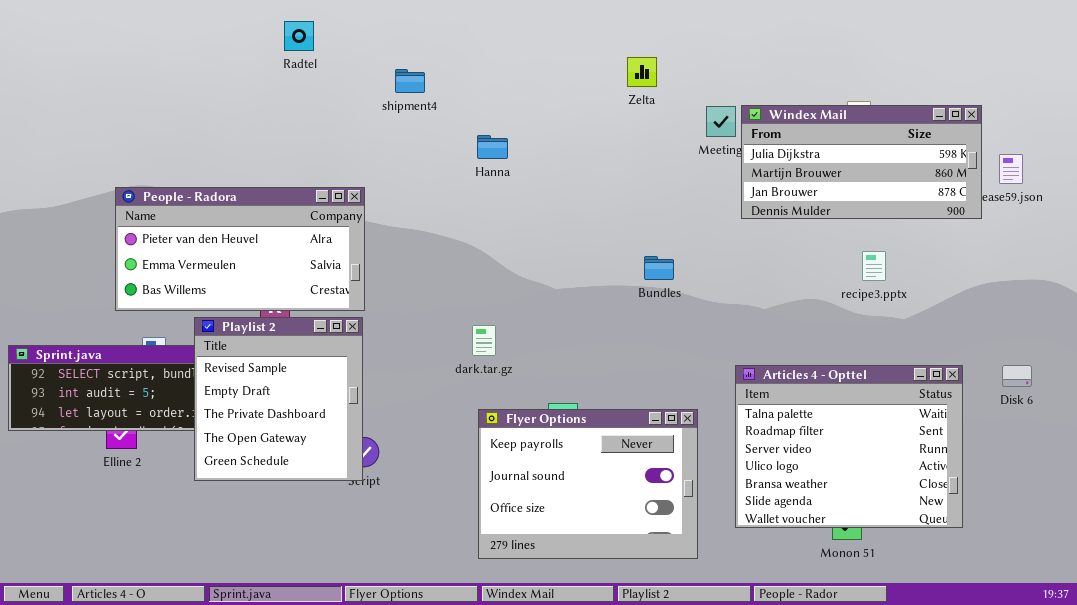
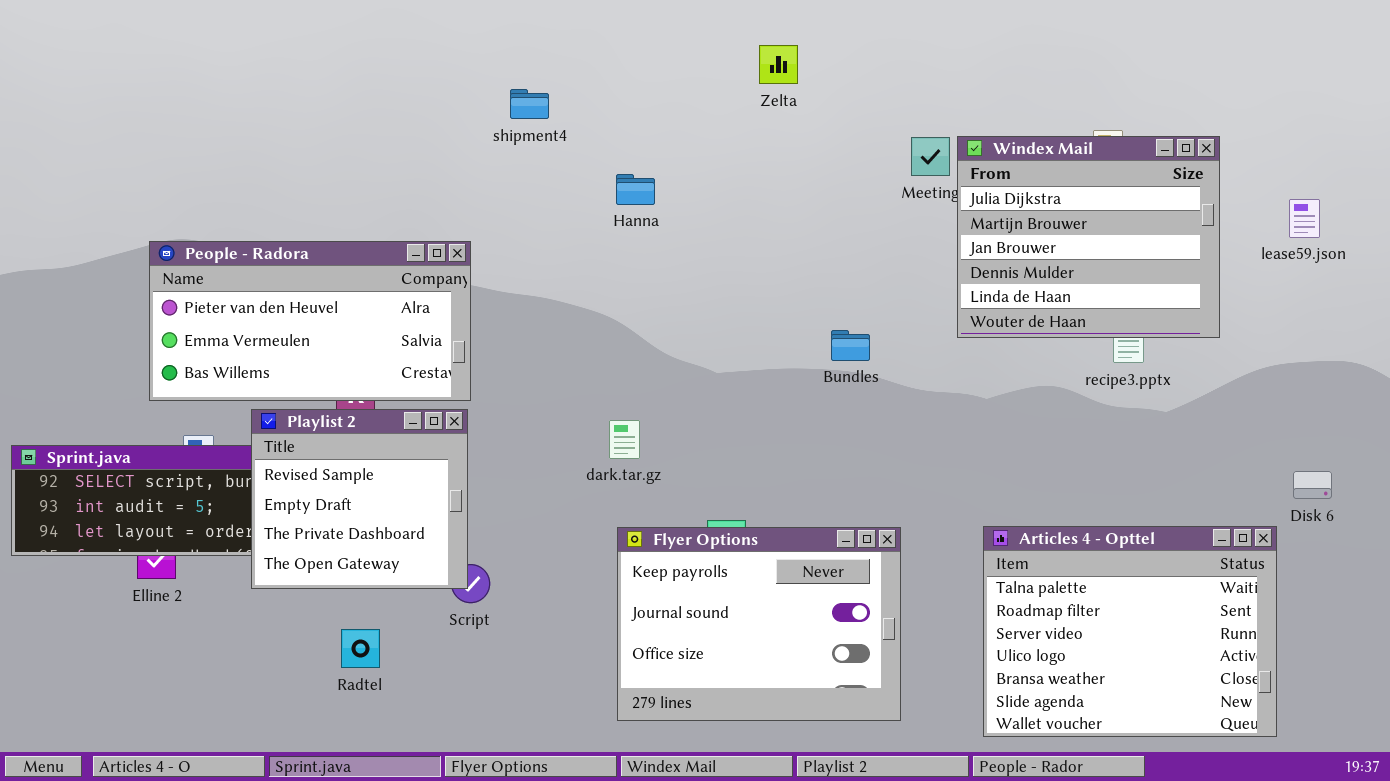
Radtel: [284,21,314,51] -> [341,629,380,668], moved
Zelta: [627,57,657,87] -> [759,45,798,84], moved
Windex Mail: [741,105,982,219] -> [957,136,1220,338], resized
Playlist 2: [194,317,363,481] -> [251,409,468,589], resized
Articles 4 - Opttel: [735,365,963,528] -> [983,526,1277,737], moved

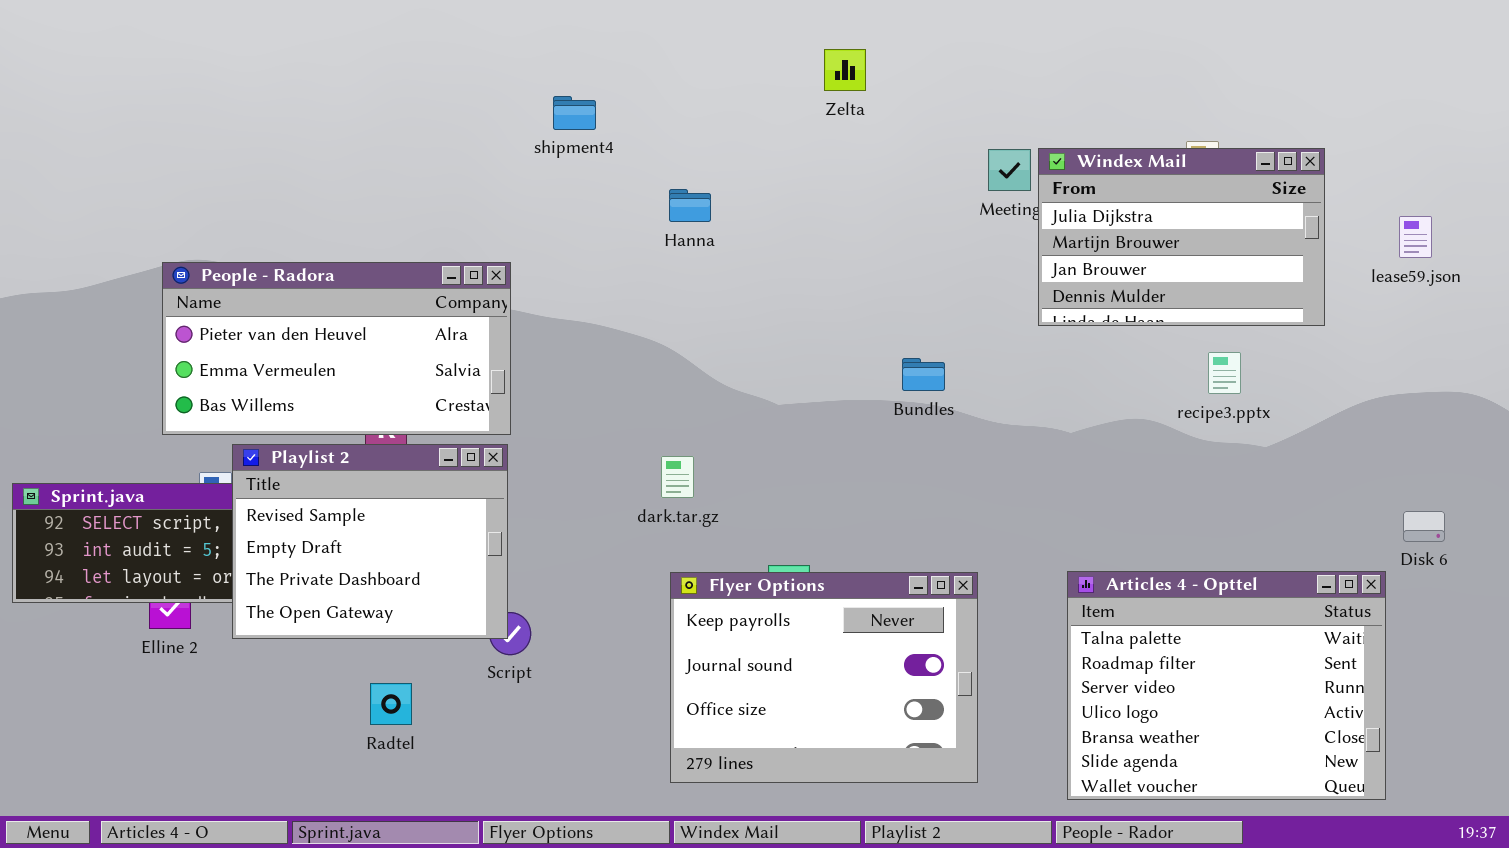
Windex Mail: [957,136,1220,338] -> [1038,148,1325,326], resized
Playlist 2: [251,409,468,589] -> [232,444,508,639], resized

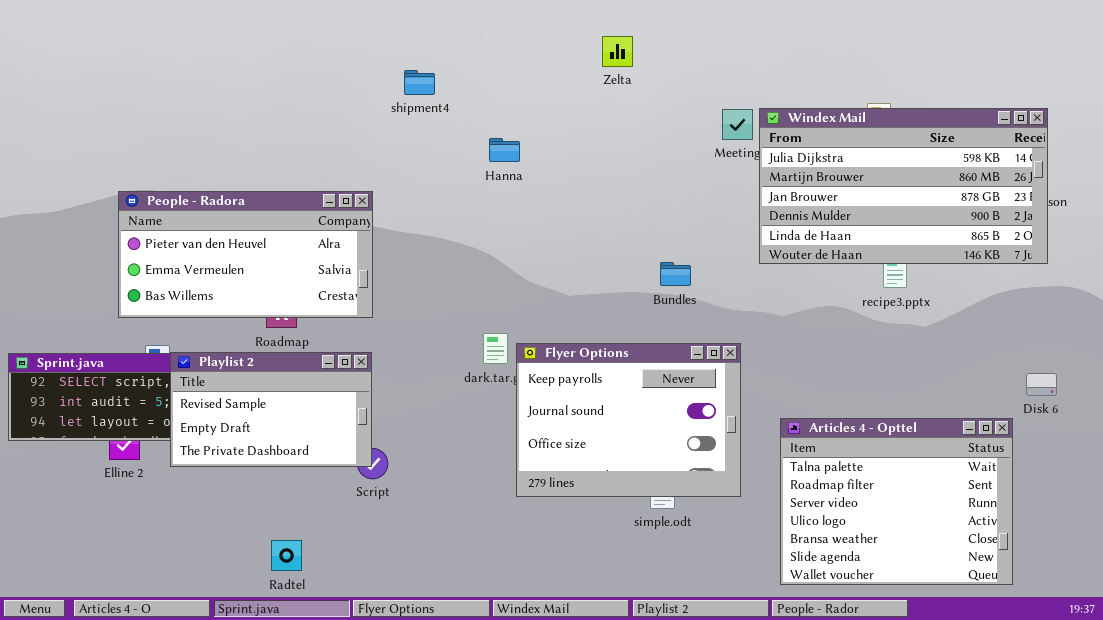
Windex Mail: [1038,148,1325,326] -> [759,108,1048,264], resized
Playlist 2: [232,444,508,639] -> [170,352,372,467], resized
Flyer Options: [670,572,978,783] -> [516,343,741,497], moved
Radtel: [370,683,412,725] -> [271,540,302,571], moved

